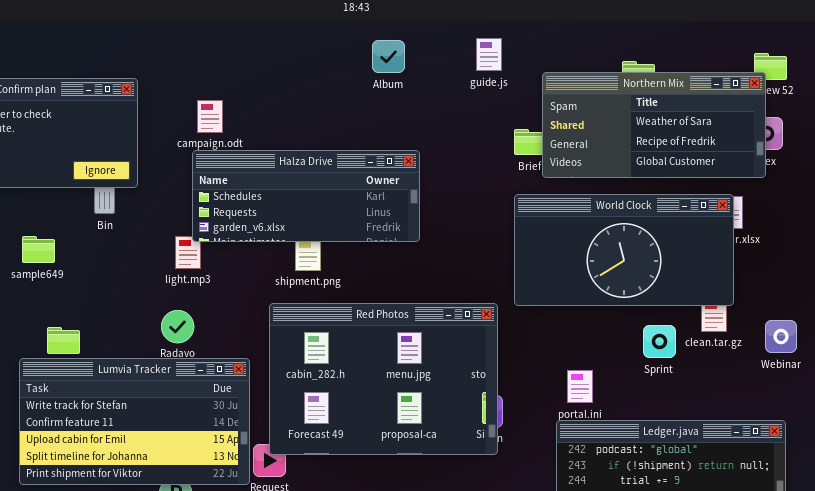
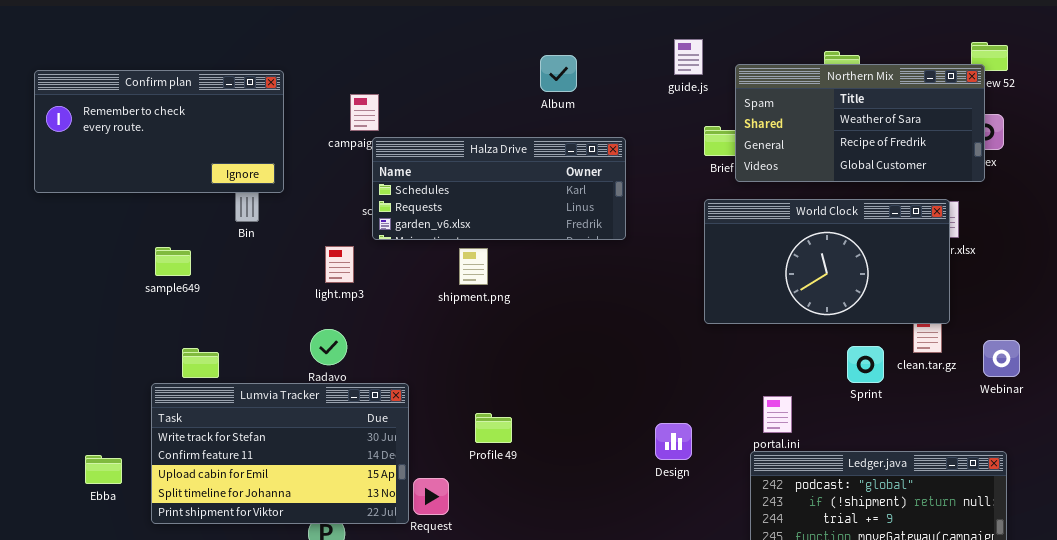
guide.js: [476,38,502,71] -> [674,39,703,75], moved
Album: [372,40,405,73] -> [540,55,577,92], moved
Halza Drive: [192,150,420,242] -> [372,137,626,240], moved
Red Photos: [269,303,498,455] -> none, closed

